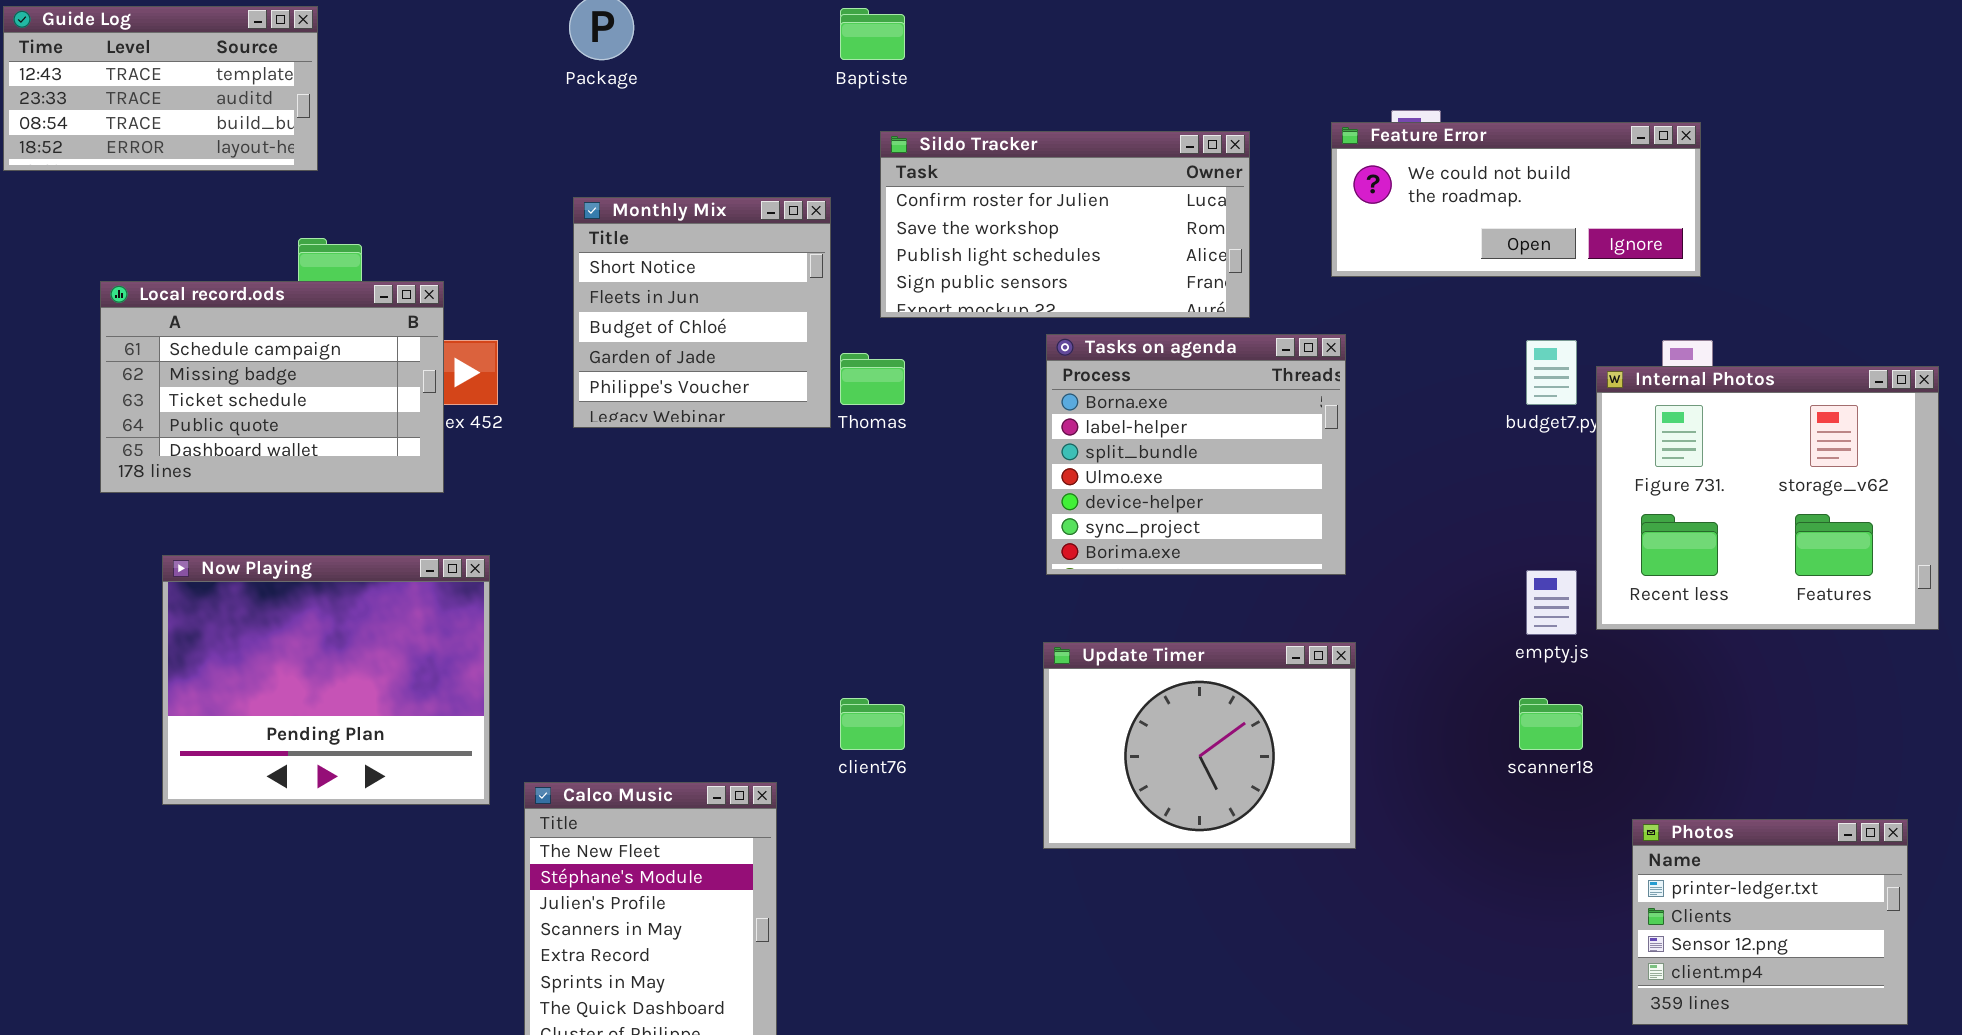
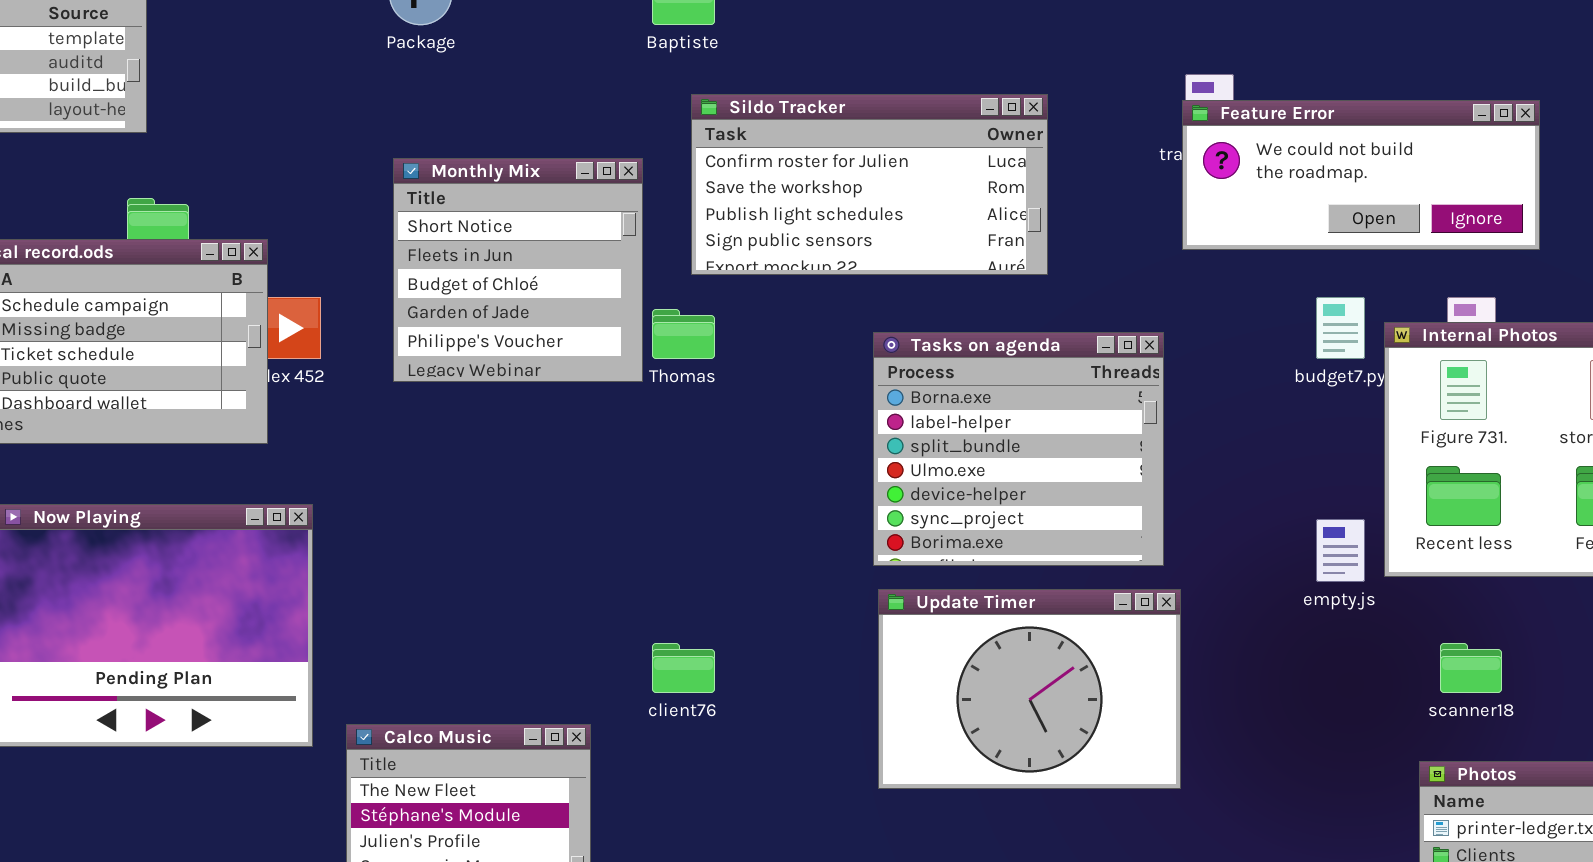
Feature Error: [1331,122,1701,277] -> [1182,100,1540,250], moved
Tasks on agenda: [1046,334,1346,575] -> [873,332,1164,566], moved
Update Timer: [1043,642,1356,849] -> [878,589,1181,789], moved
scanner18: [1519,698,1583,750] -> [1440,643,1502,693], moved

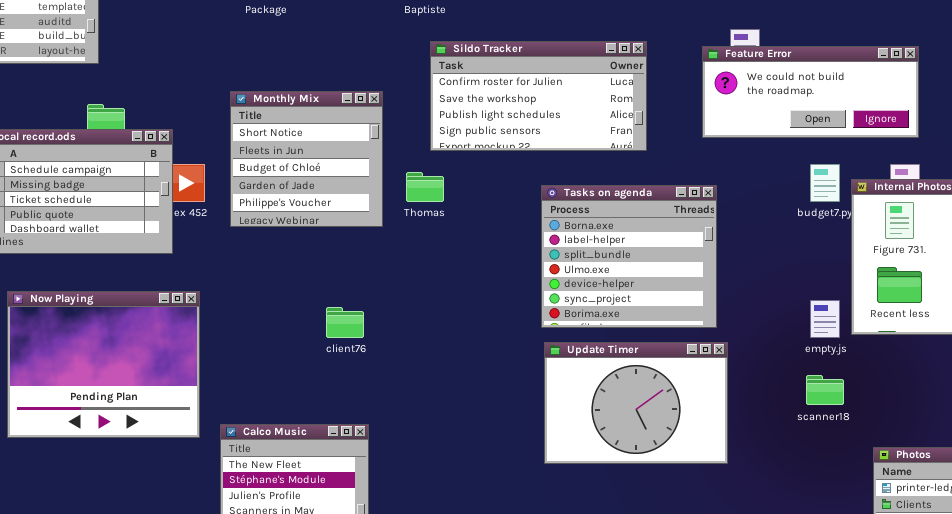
Feature Error: [1182,100,1540,250] -> [702,46,919,138], moved
Monthly Mix: [393,158,643,382] -> [230,91,383,227], moved
client76: [652,643,715,693] -> [326,307,364,338], moved
scanner18: [1440,643,1502,693] -> [806,375,844,405], moved

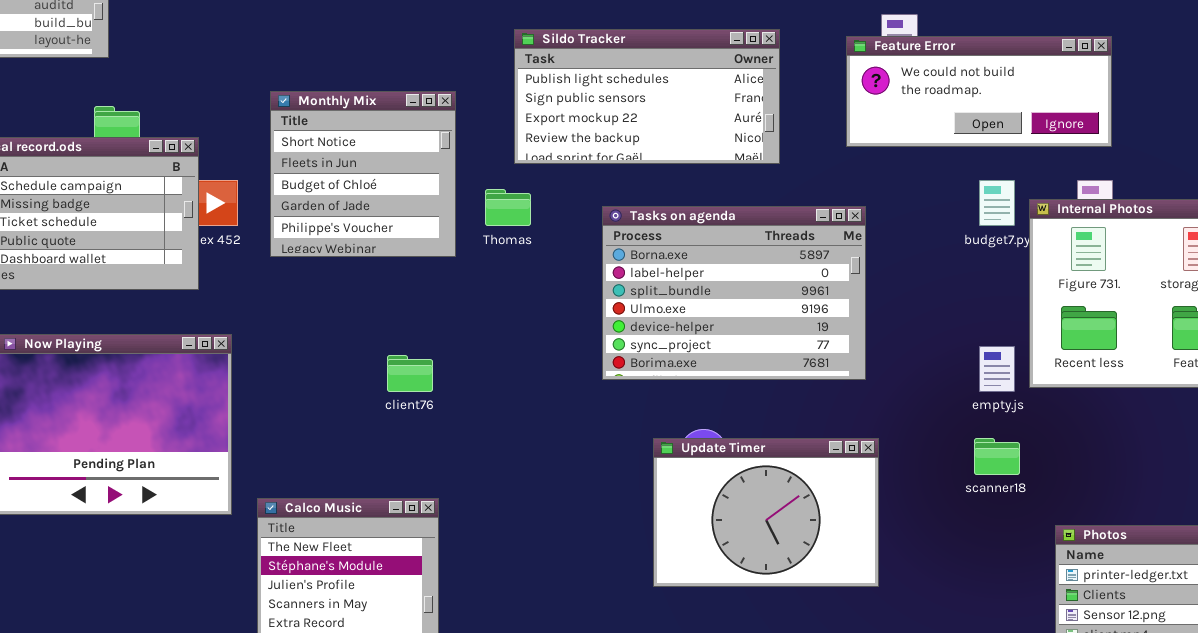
Sildo Tracker: [430,41,647,151] -> [514,29,780,164], scrolled down 2 rows
Tasks on agenda: [541,185,717,328] -> [602,206,866,380], resized
Update Timer: [544,342,728,464] -> [653,438,879,587], moved

